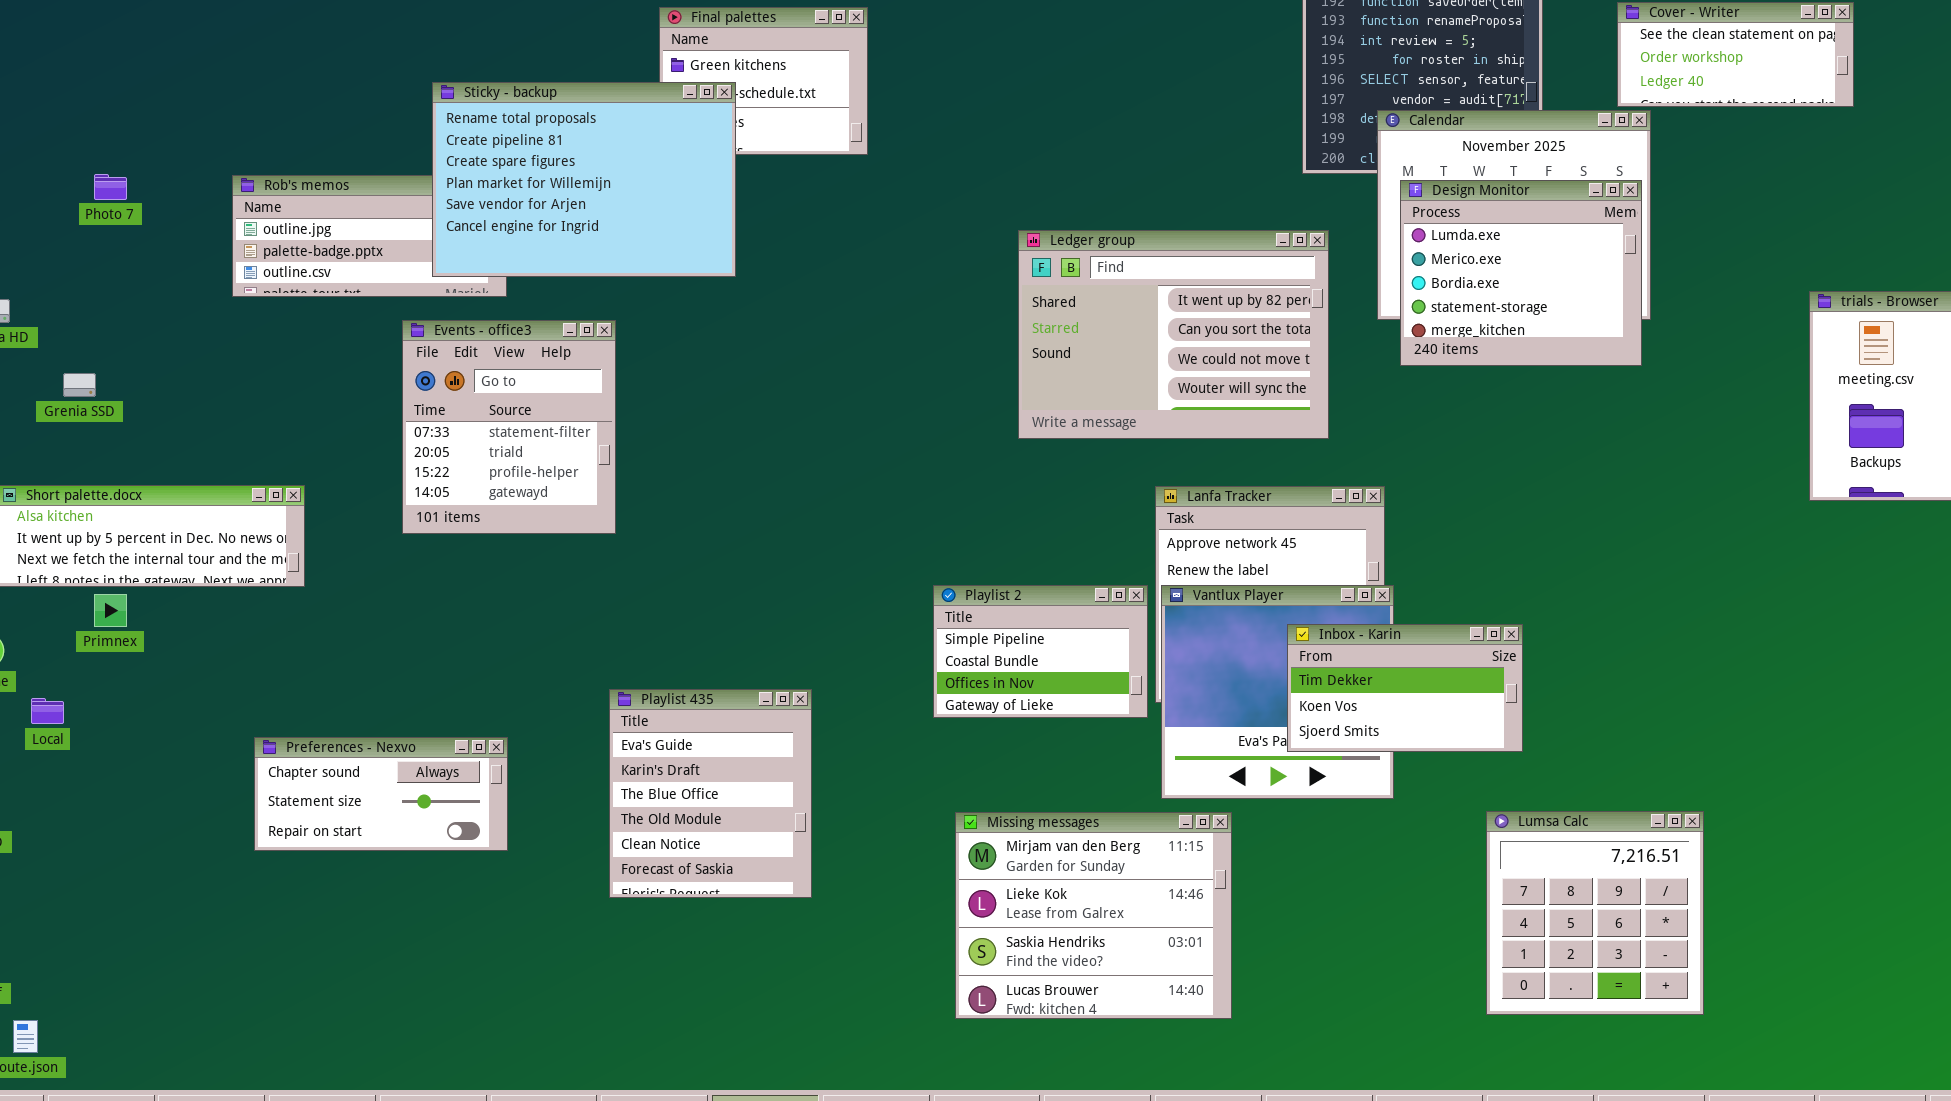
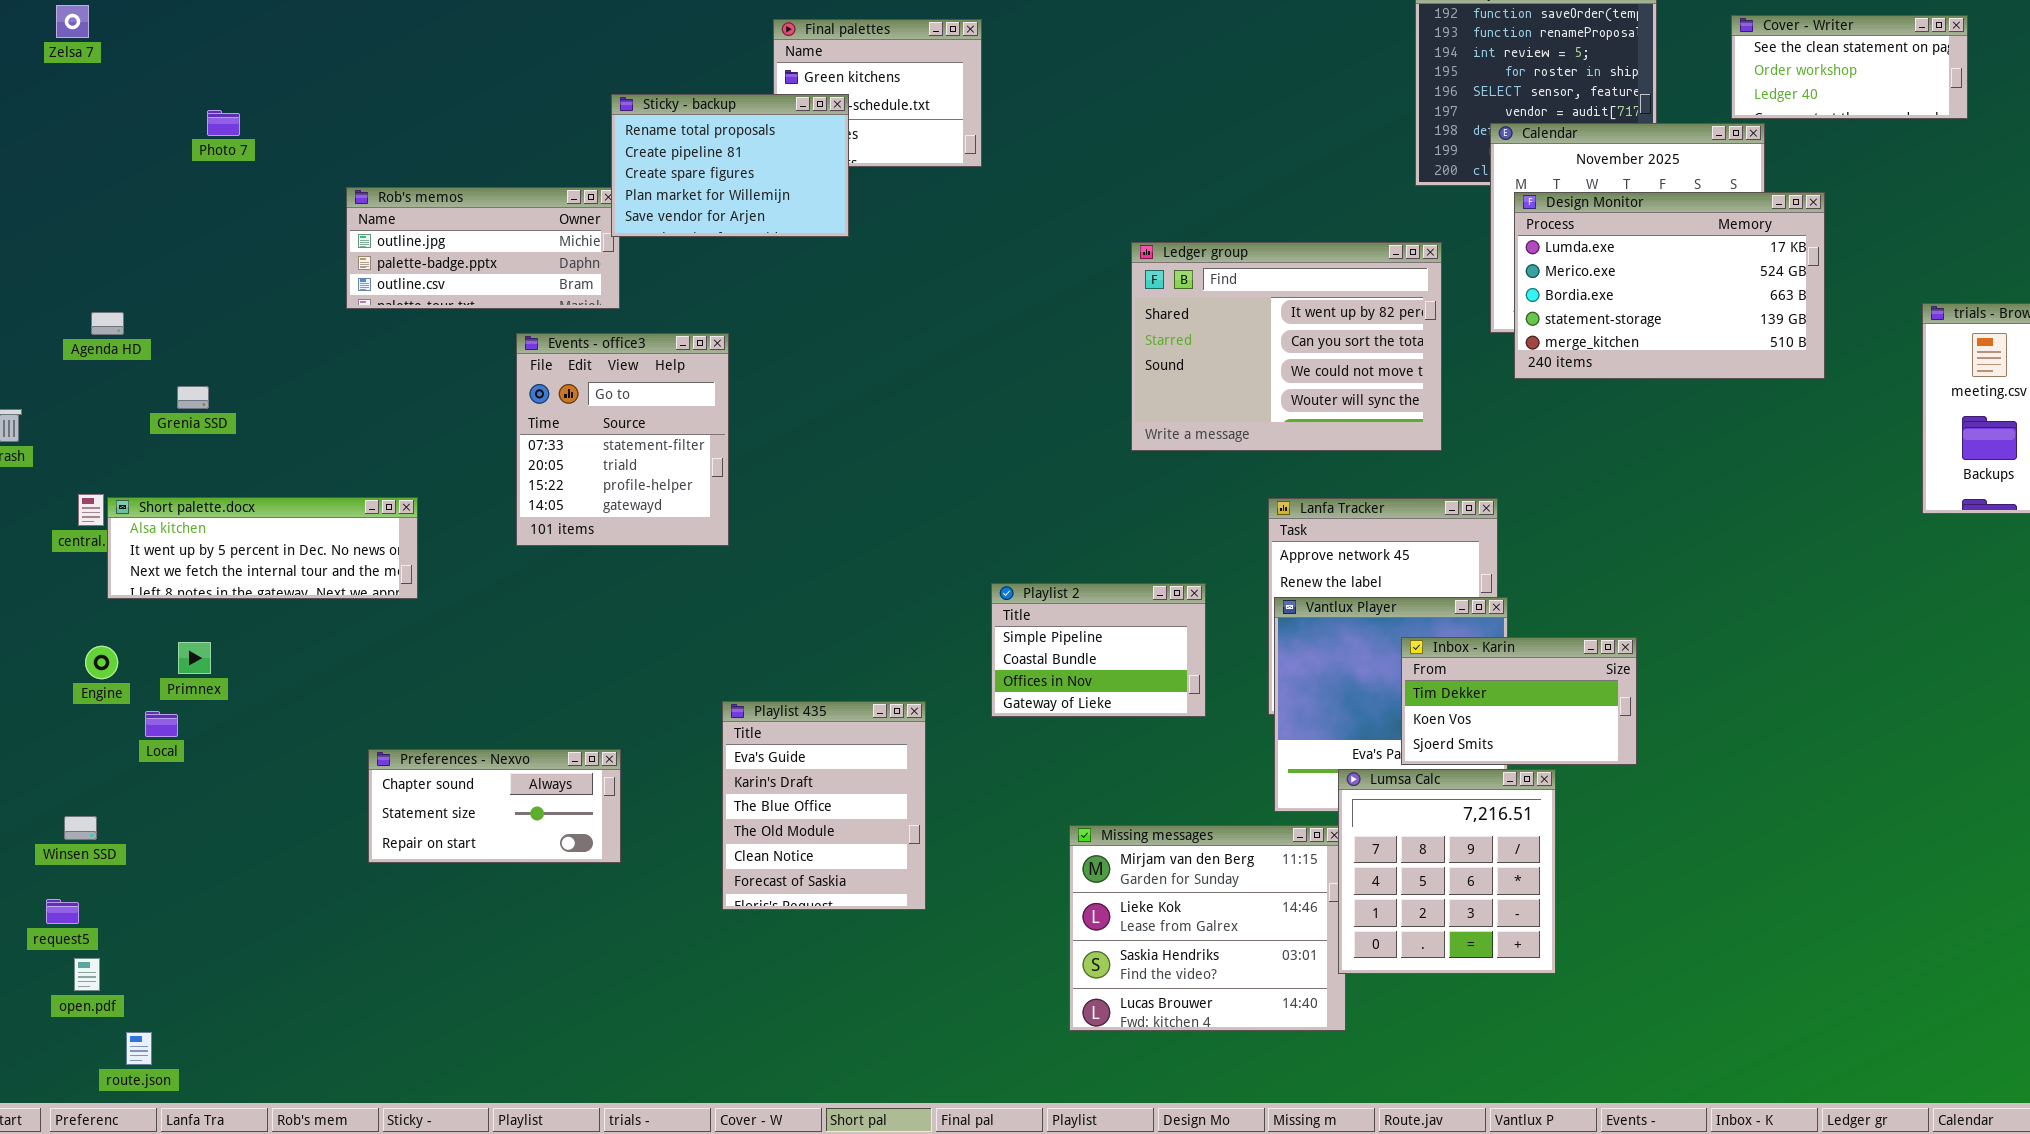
Sticky - backup: [432,82,736,277] -> [611,94,849,237], resized
Photo 7: [94,174,127,200] -> [207,110,240,136], moved
Design Monitor: [1400,180,1642,366] -> [1514,192,1825,379], resized
Playlist 2: [933,585,1148,718] -> [991,583,1206,717], moved
Primnex: [94,594,127,627] -> [178,642,211,674], moved
Lumsa Calc: [1486,811,1704,1015] -> [1338,769,1556,974], moved

